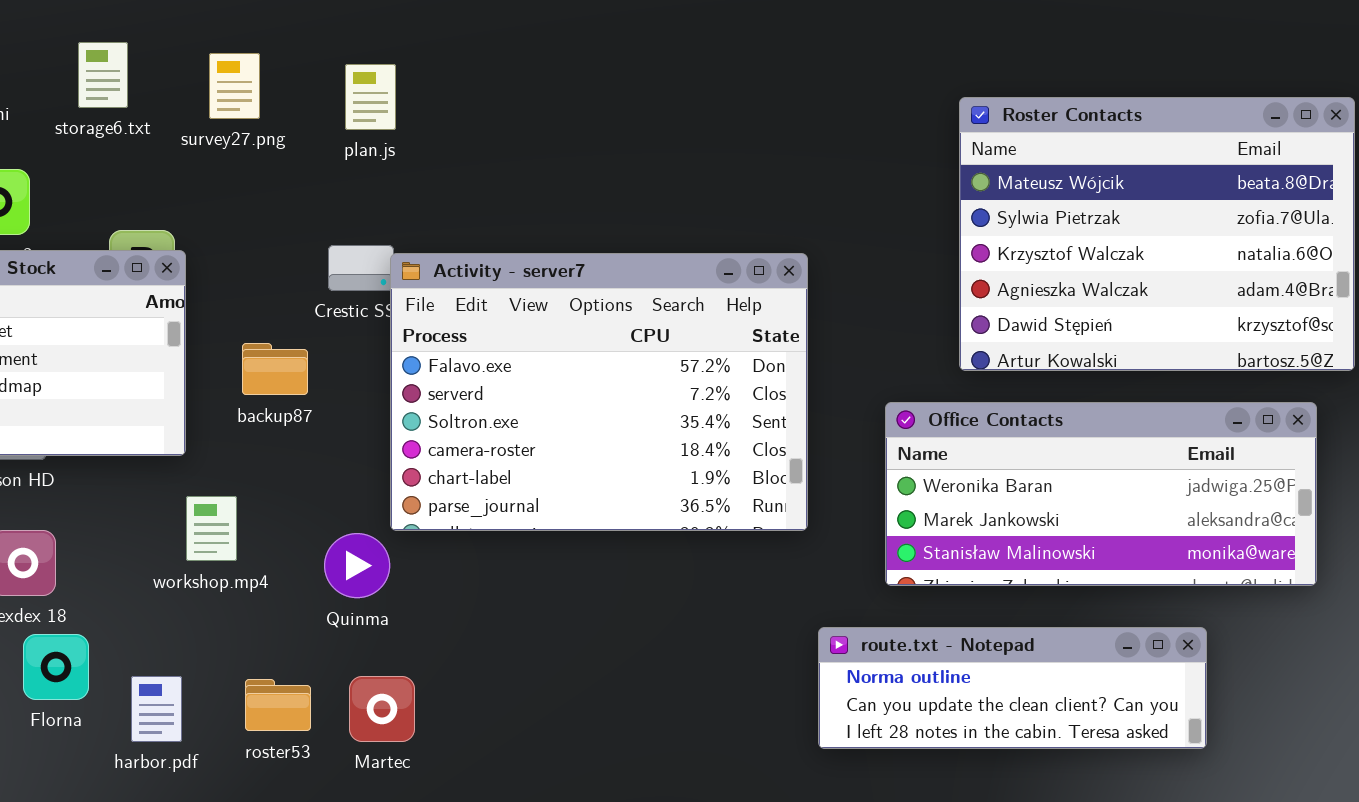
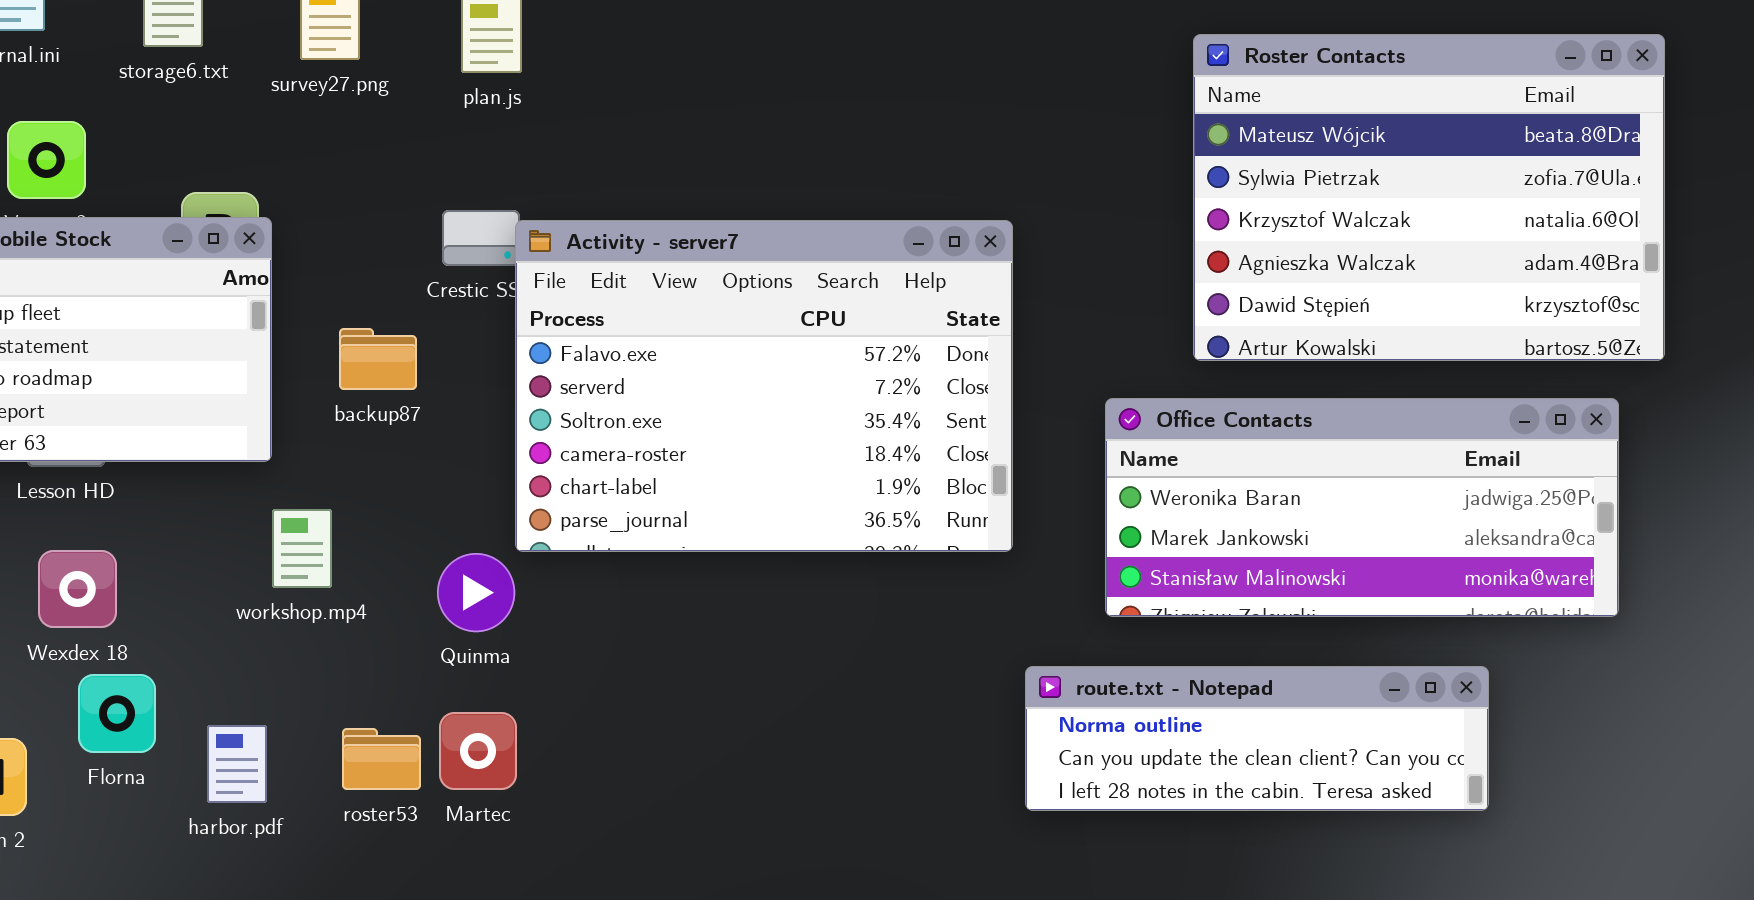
Martec: [349,676,415,742] -> [439,712,517,790], moved

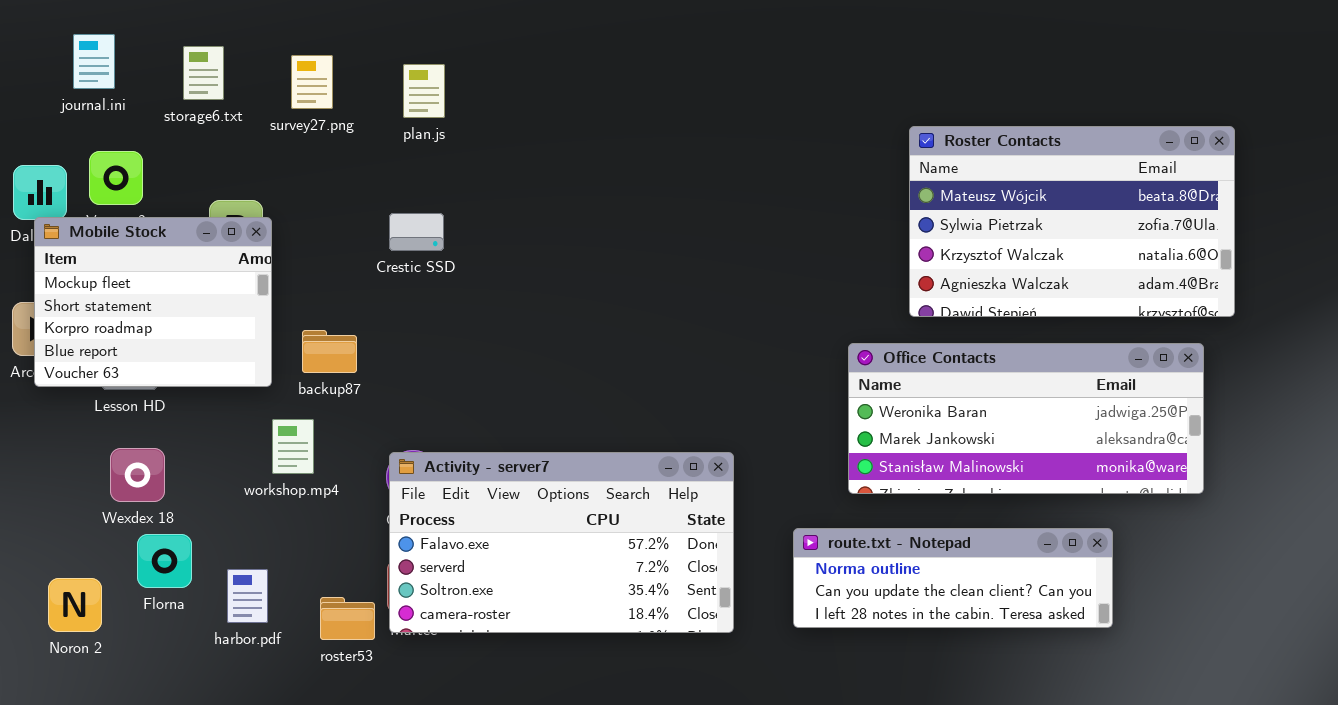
Roster Contacts: [1193,34,1665,361] -> [909,126,1235,317], resized
Activity - server7: [515,220,1013,552] -> [389,452,734,633], moved, resized
backup87: [339,328,417,390] -> [302,330,357,373], moved
roster53: [342,728,421,790] -> [320,597,375,640], moved

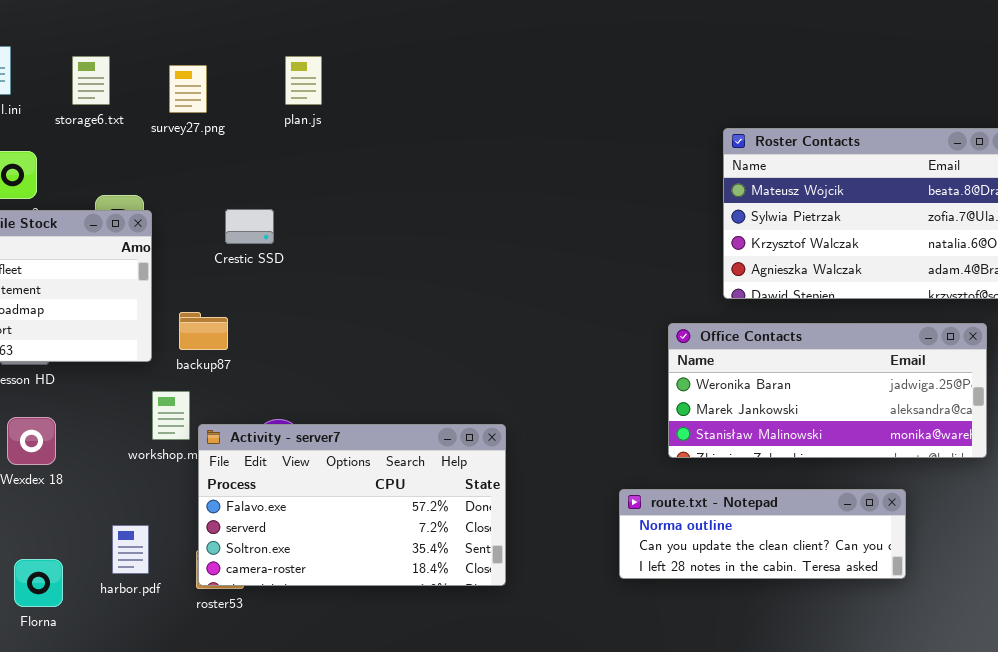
plan.js: [403,64,445,118] -> [285,56,322,105], moved
Crestic SSD: [389,213,444,251] -> [225,209,274,244], moved
Activity - server7: [389,452,734,633] -> [198,424,506,586], moved
Florna: [137,534,192,588] -> [14,559,63,607], moved

